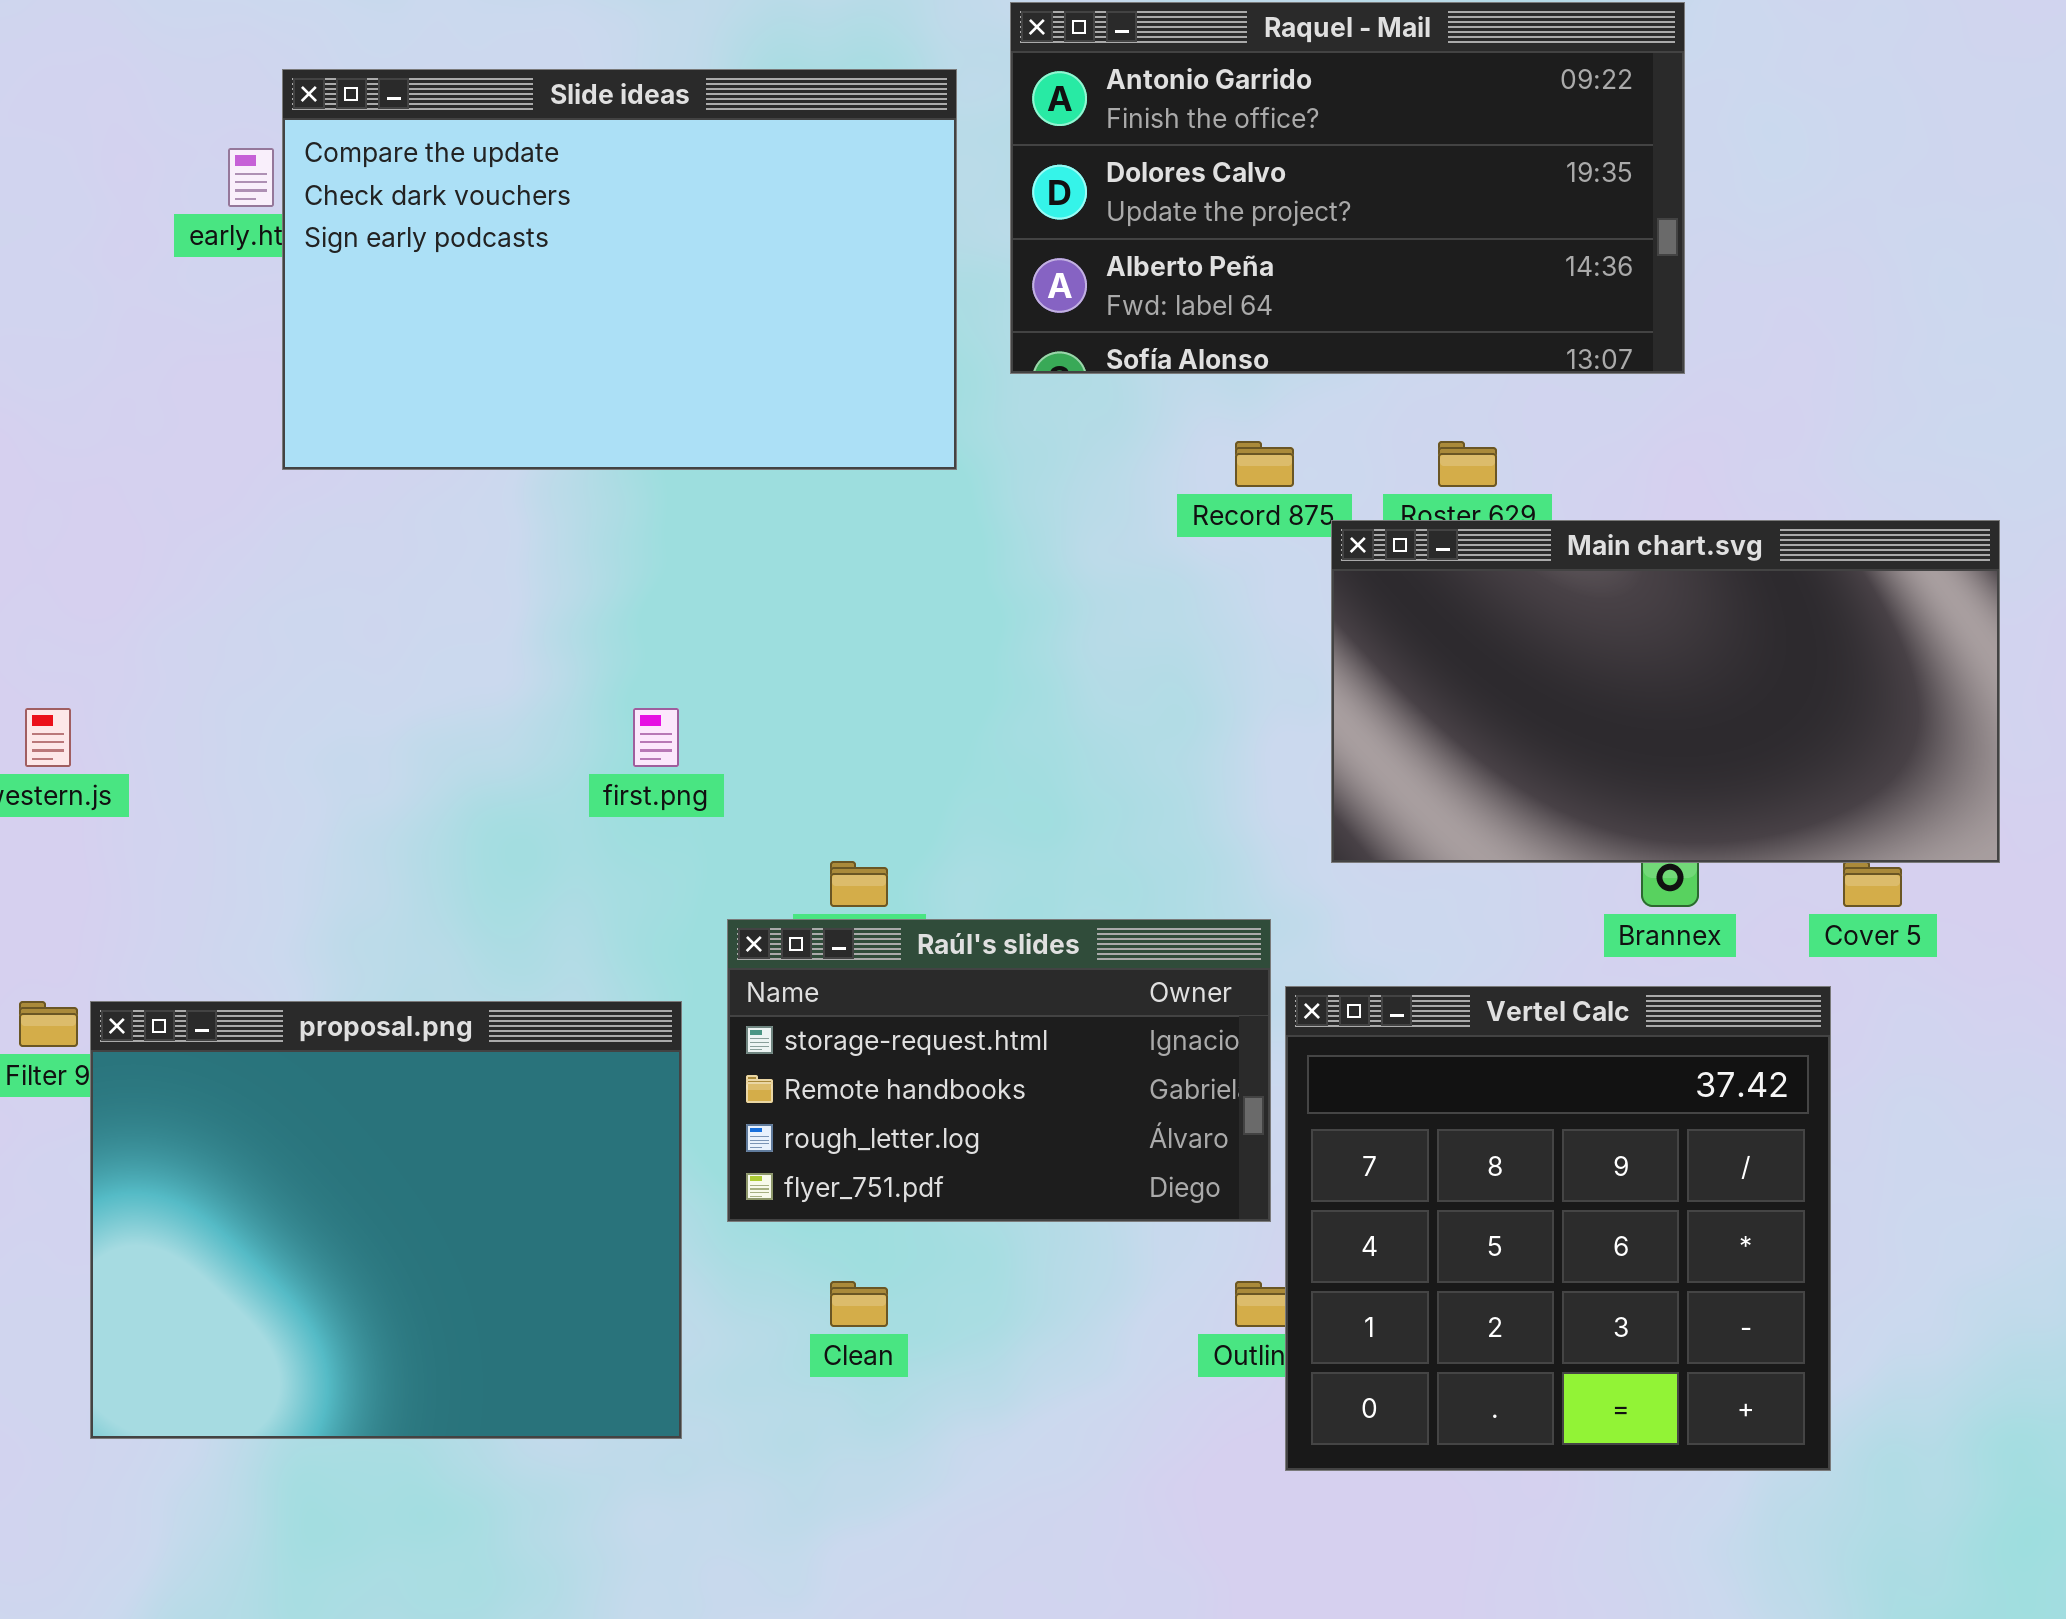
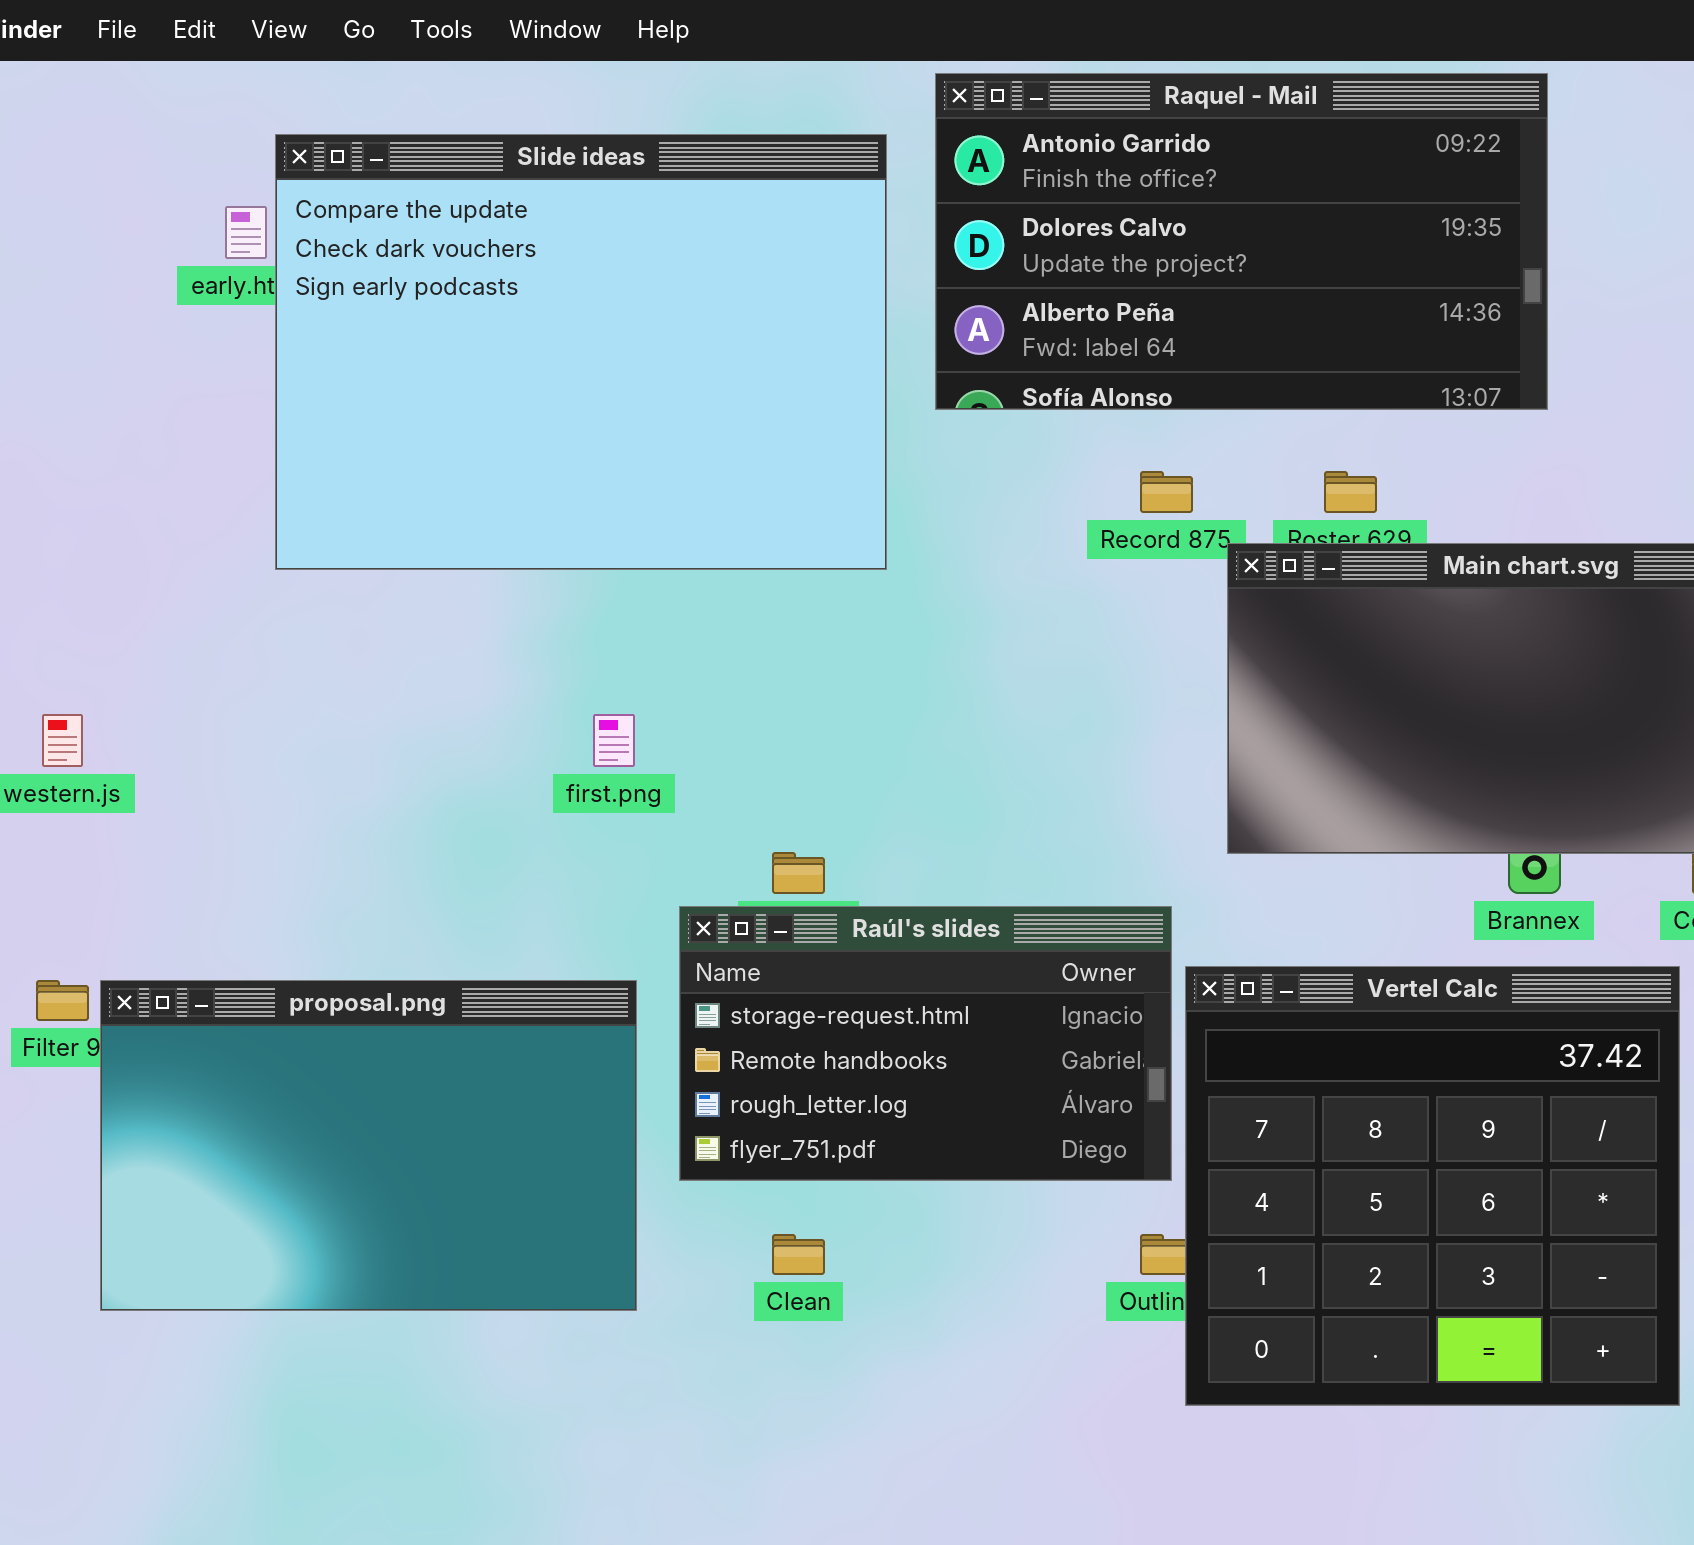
Slide ideas: [282,69,957,470] -> [275,134,887,570], resized
proposal.png: [90,1001,682,1439] -> [100,980,637,1311], resized

